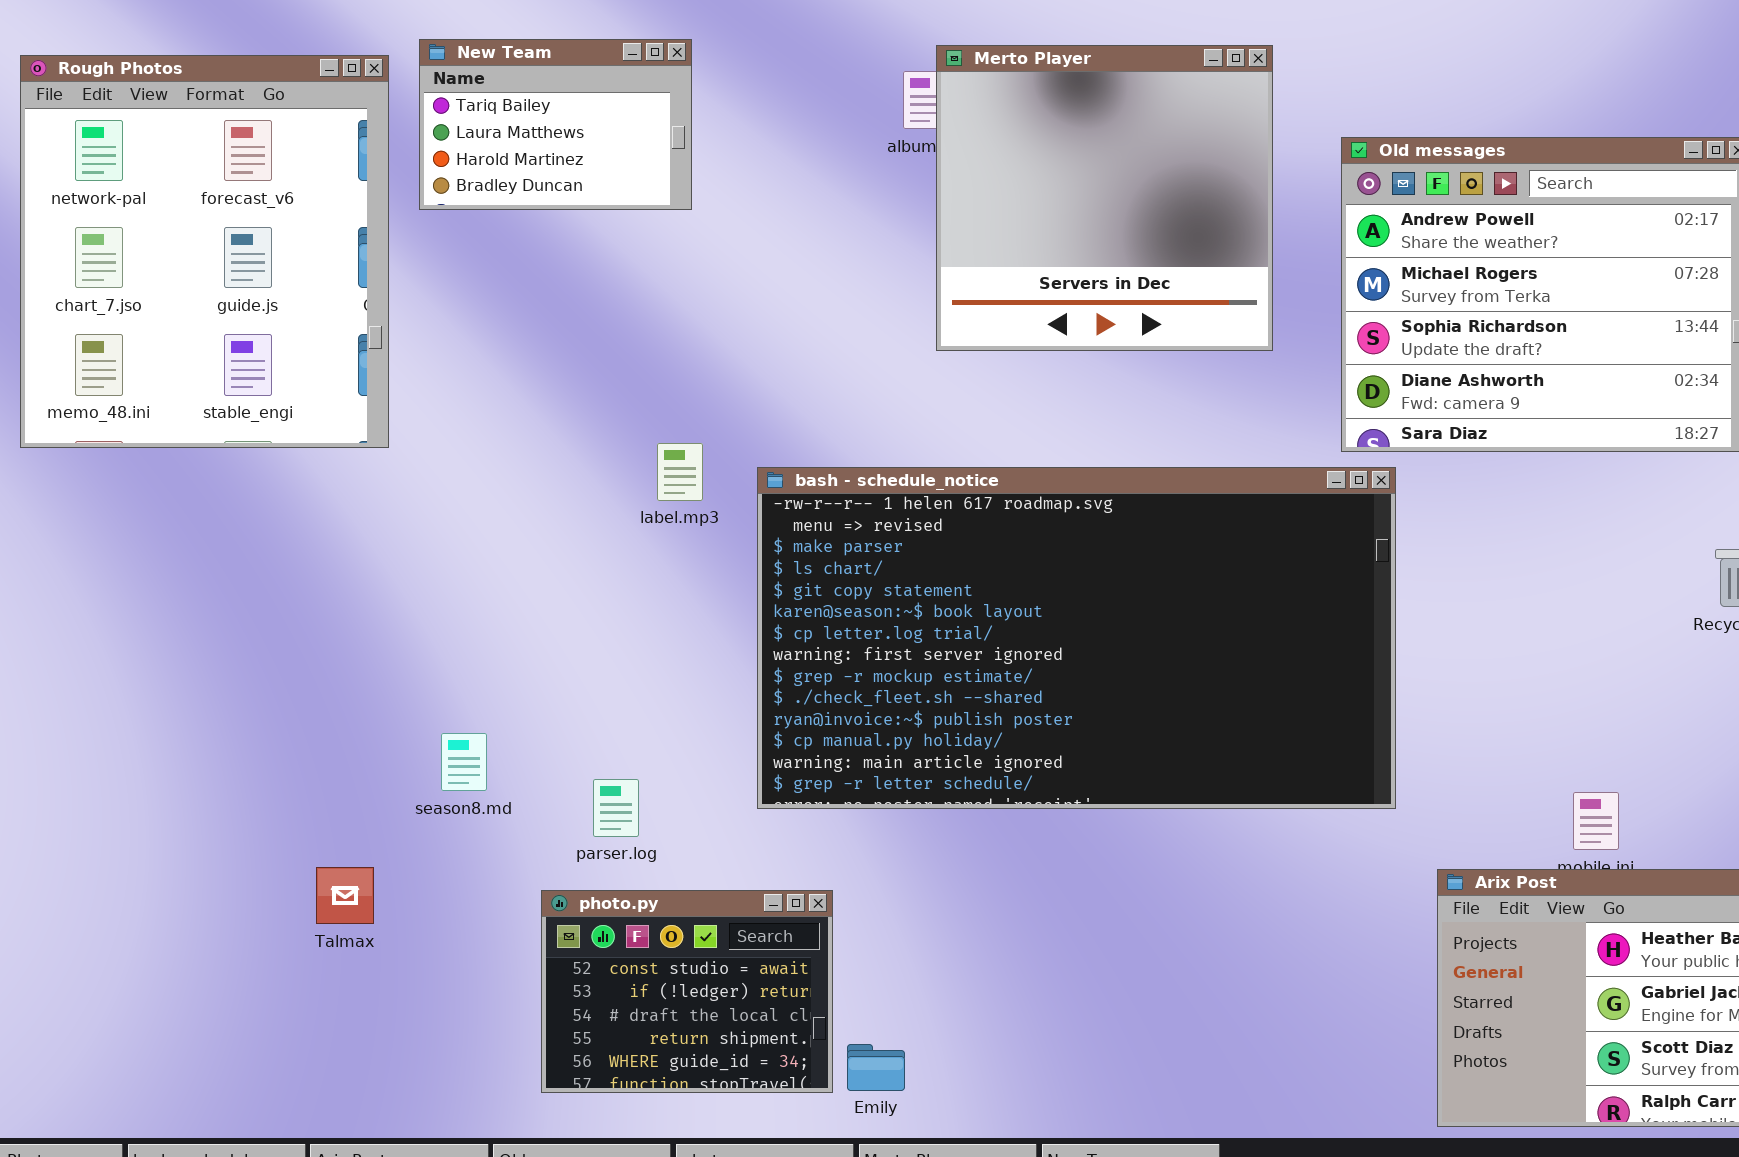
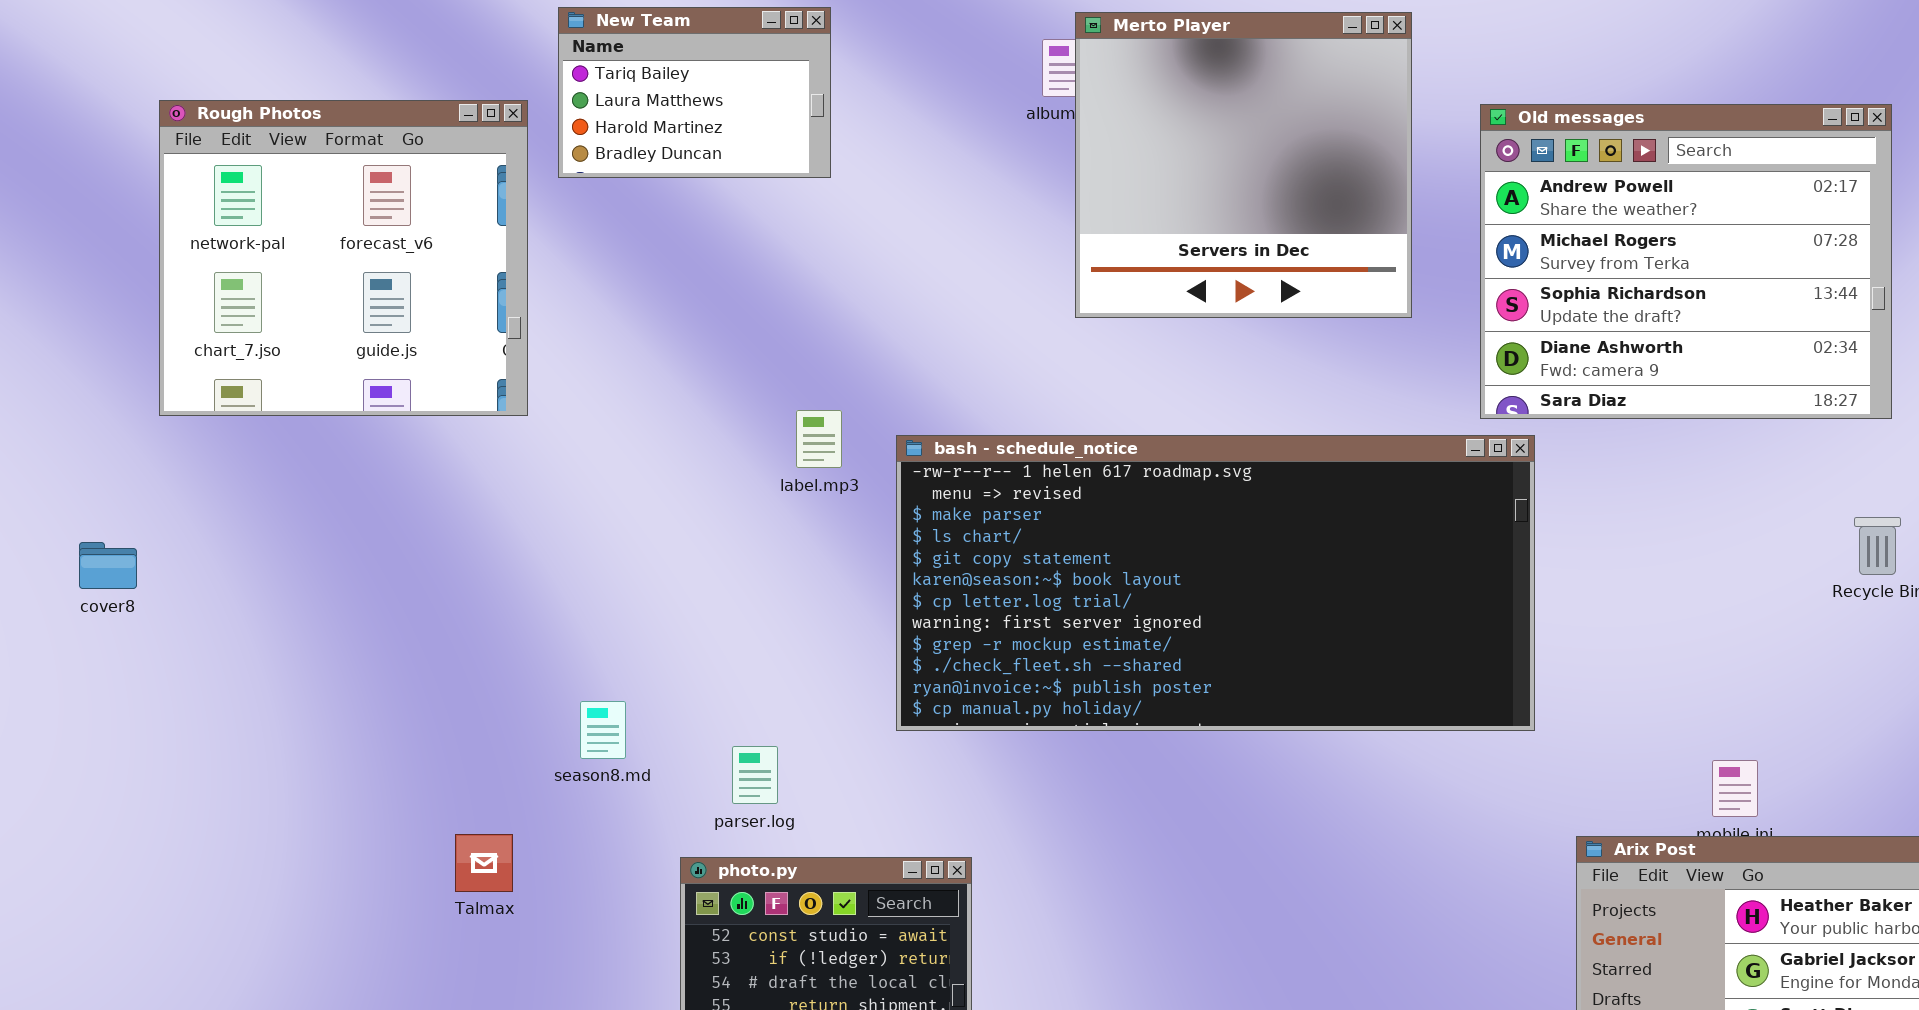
Rough Photos: [20,55,389,448] -> [159,100,528,416], resized
bash - schedule_notice: [757,467,1396,809] -> [896,435,1535,731], resized

